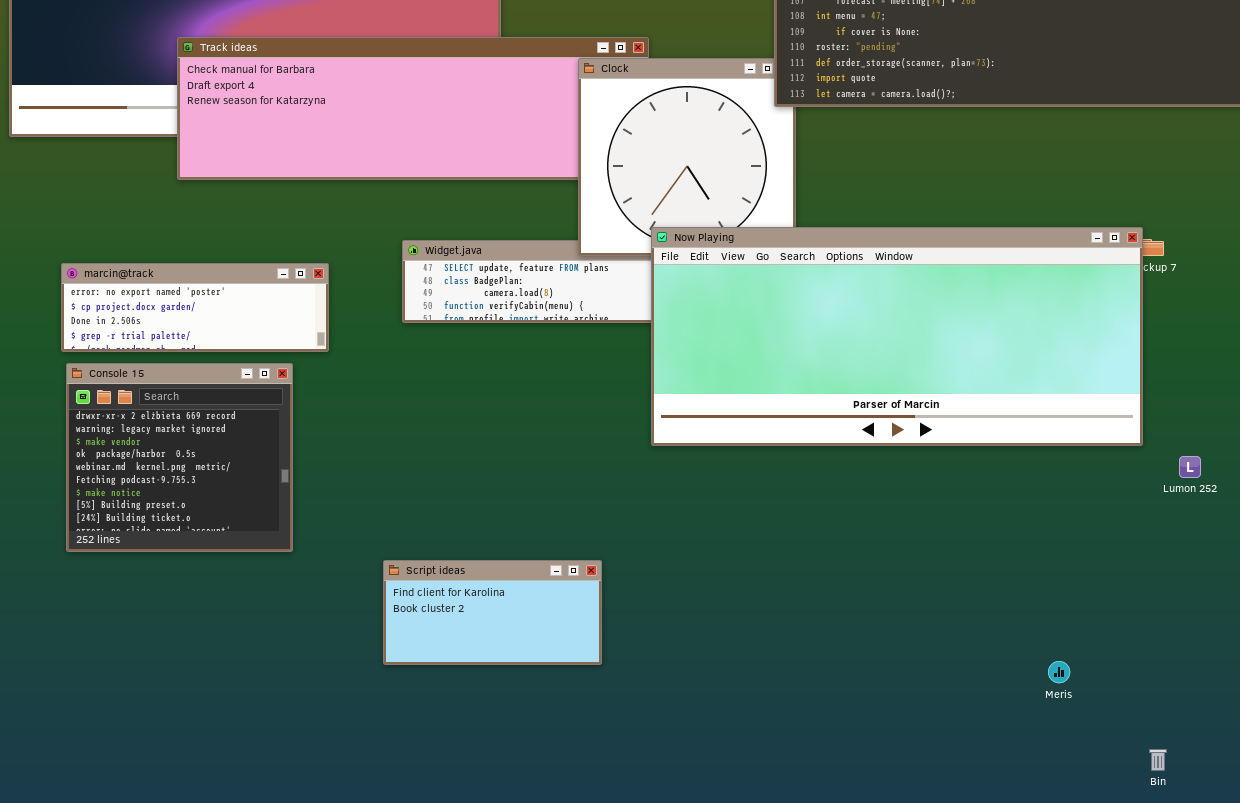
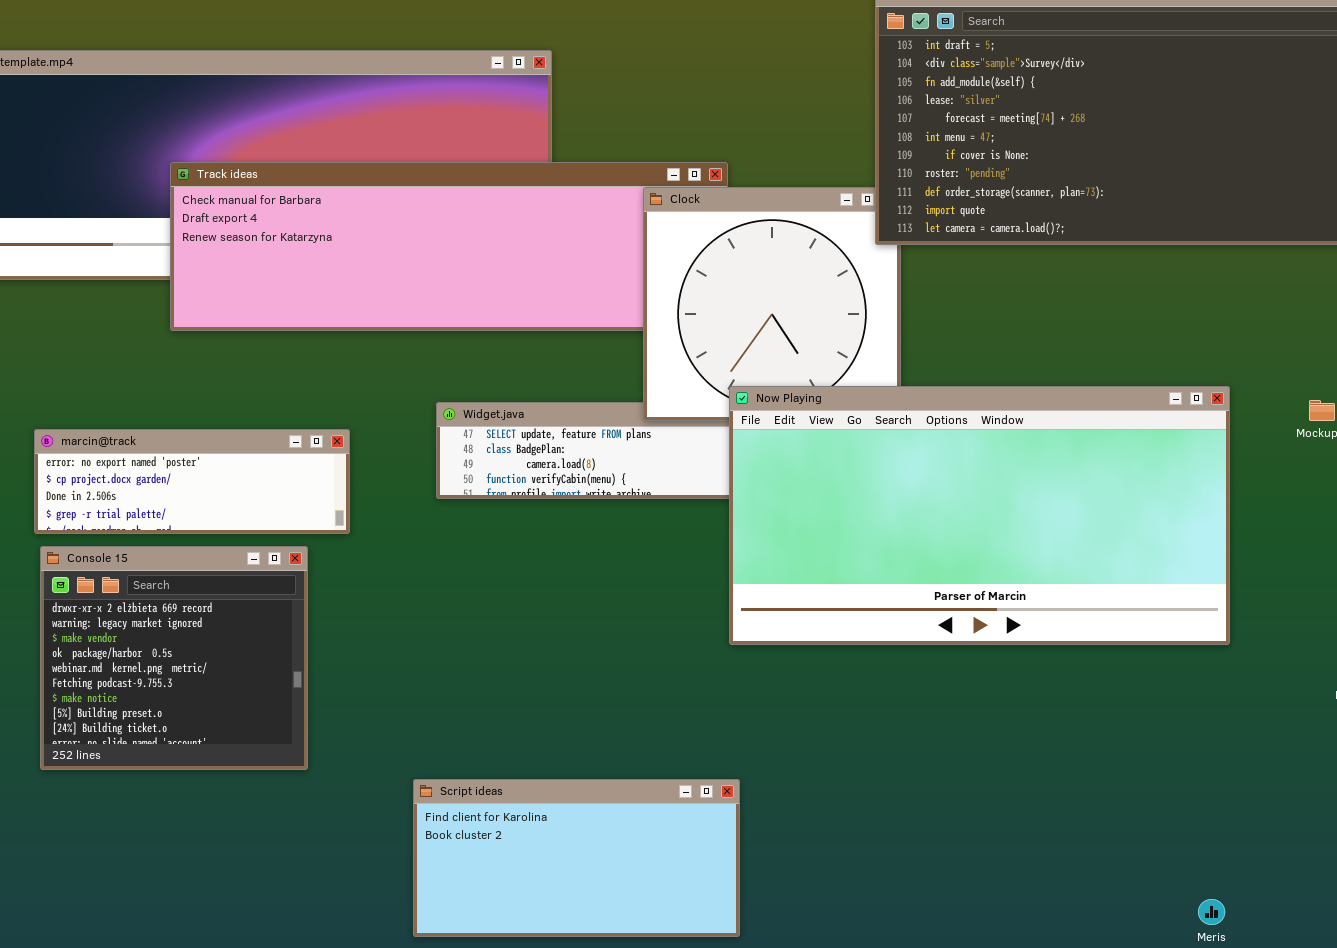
Now Playing: [651,227,1143,446] -> [729,386,1230,645], resized
Script ideas: [383,560,602,665] -> [413,779,740,937], resized

